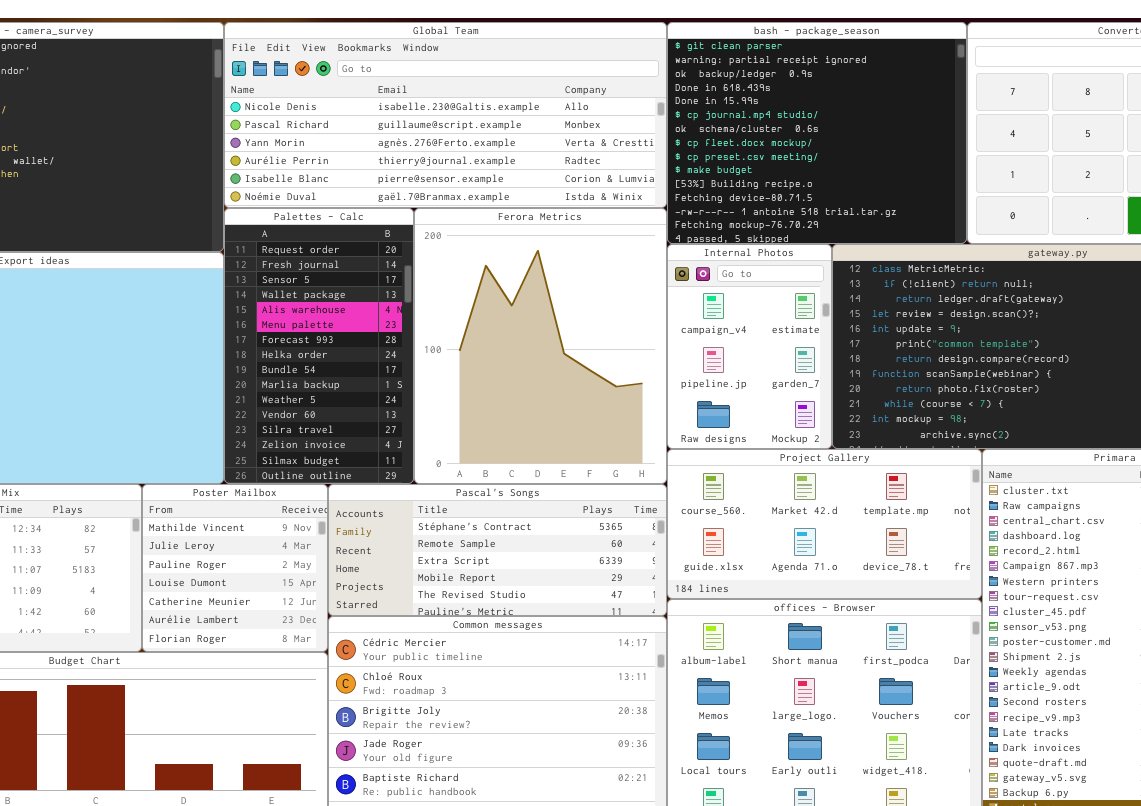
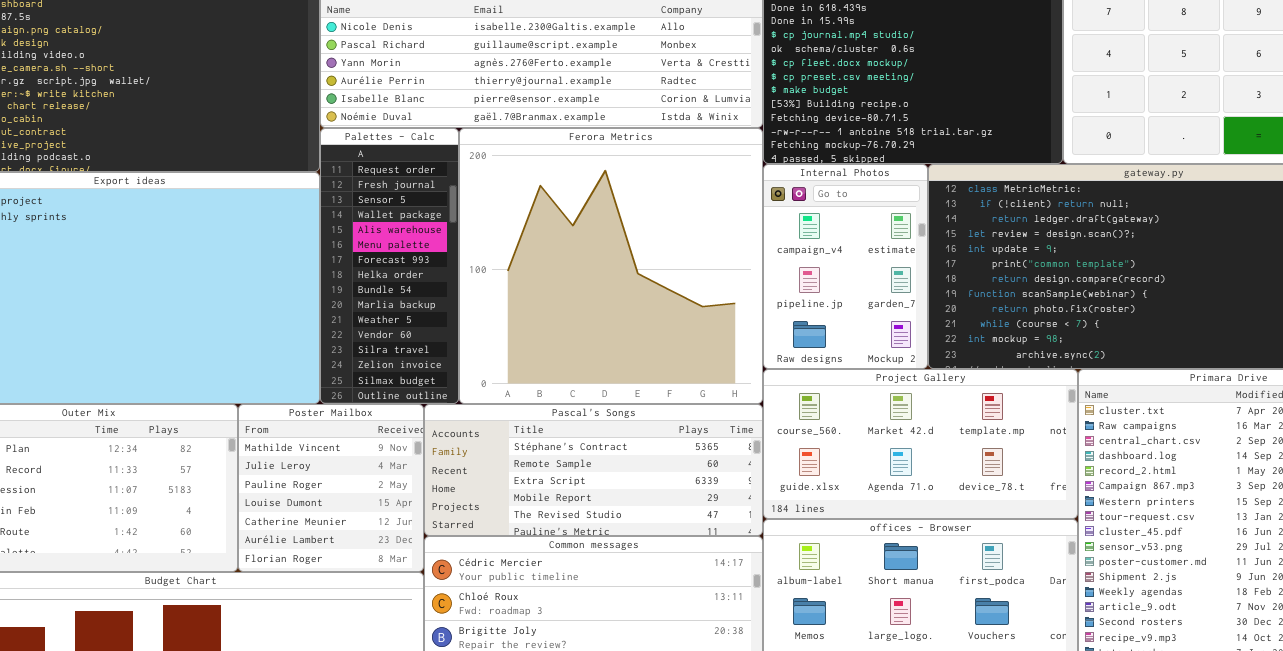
Palettes - Calc: [224,208,414,484] -> [320,128,459,404], resized
Ferora Metrics: [414,208,667,484] -> [459,128,763,404], resized

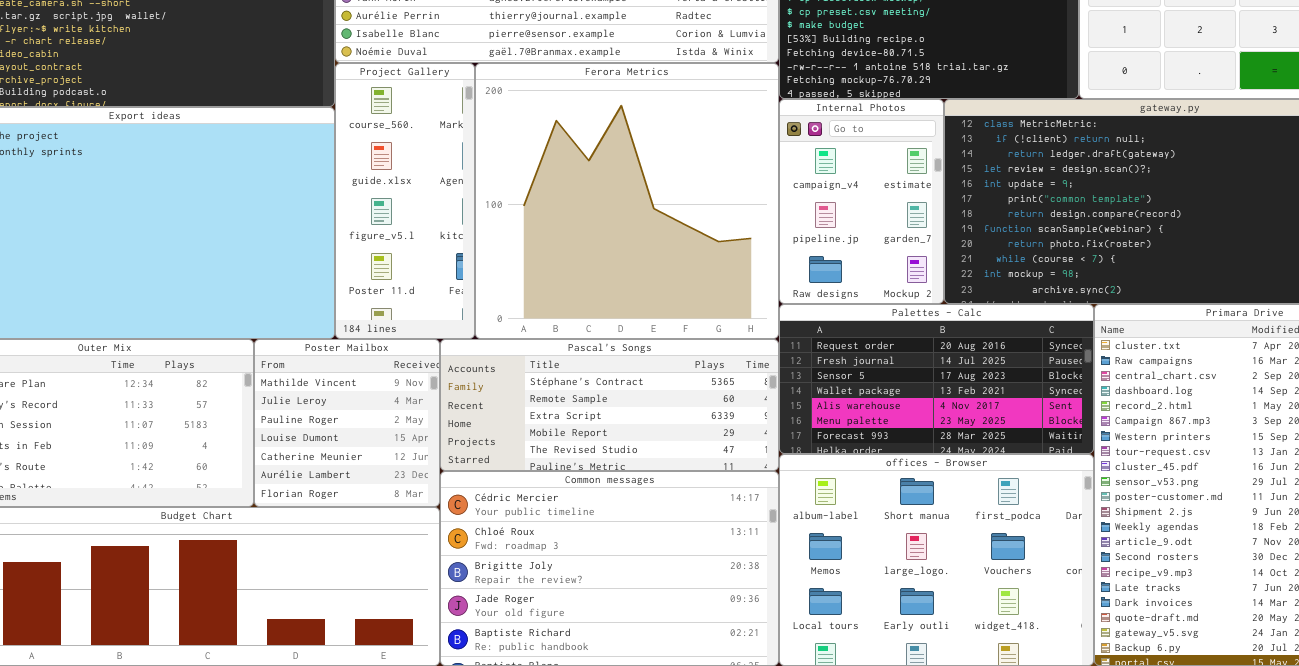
Palettes - Calc: [320,128,459,404] -> [779,304,1094,454], moved, resized
Project Gallery: [763,369,1078,519] -> [335,63,475,339], moved, resized

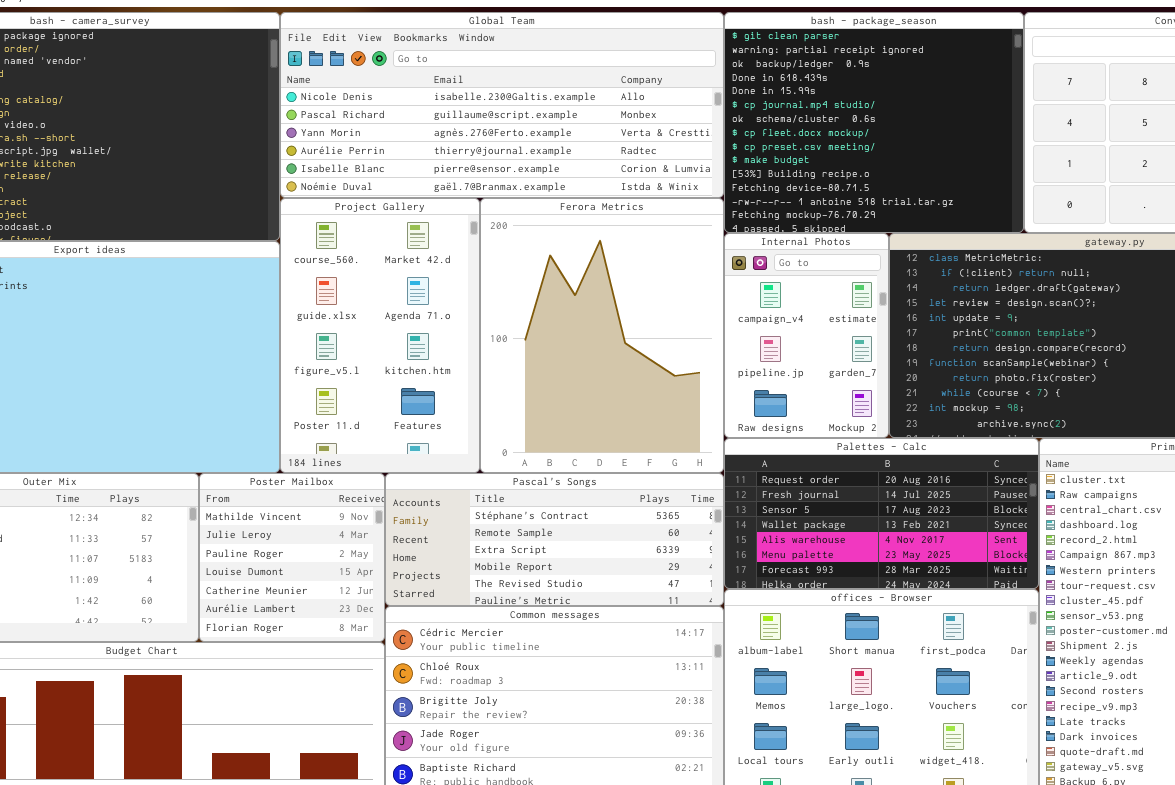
Project Gallery: [335,63,475,339] -> [280,198,480,473], resized
Ferora Metrics: [475,63,779,339] -> [480,198,724,473], resized

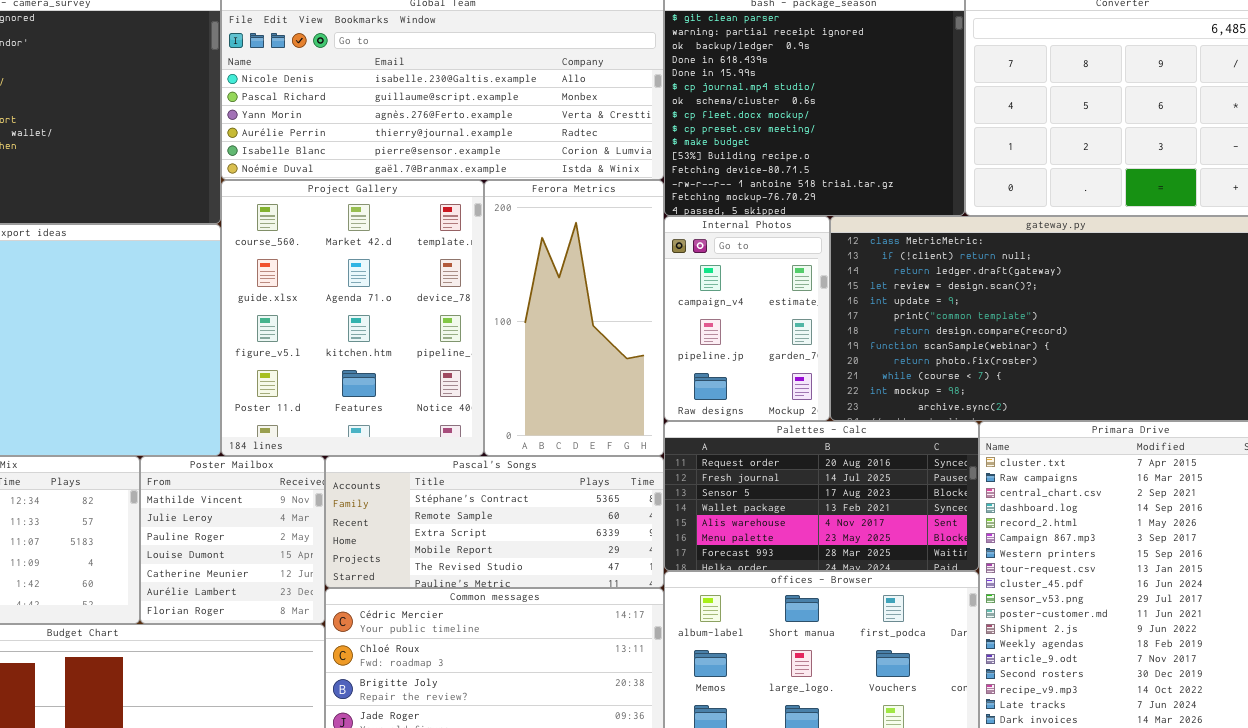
Project Gallery: [280,198,480,473] -> [221,180,484,456], resized
Ferora Metrics: [480,198,724,473] -> [484,180,664,456], resized

